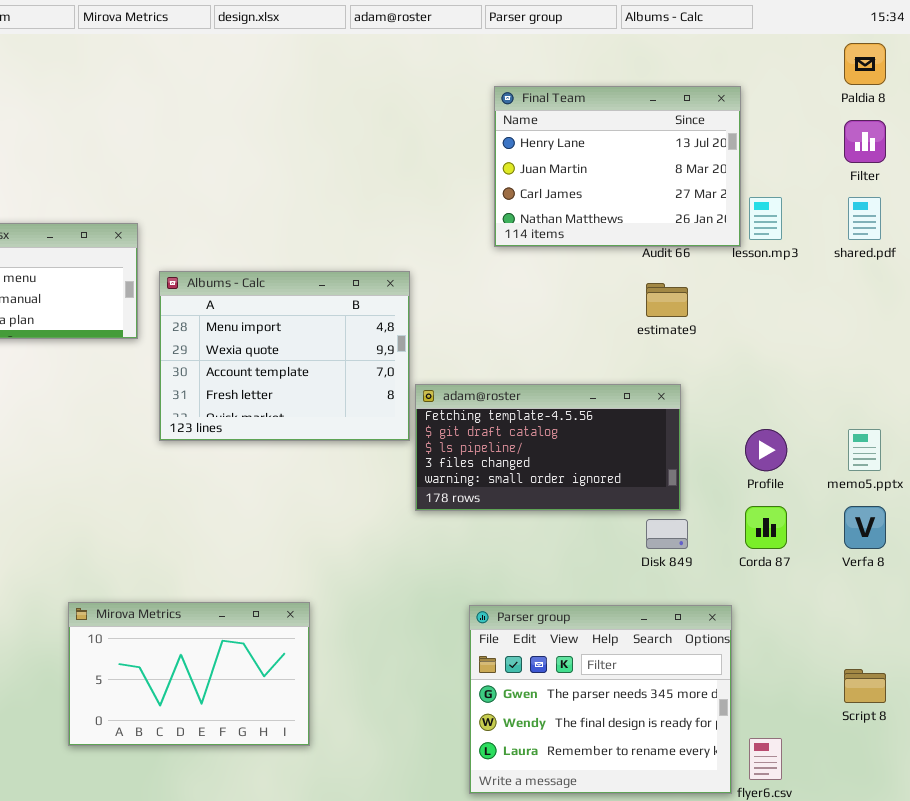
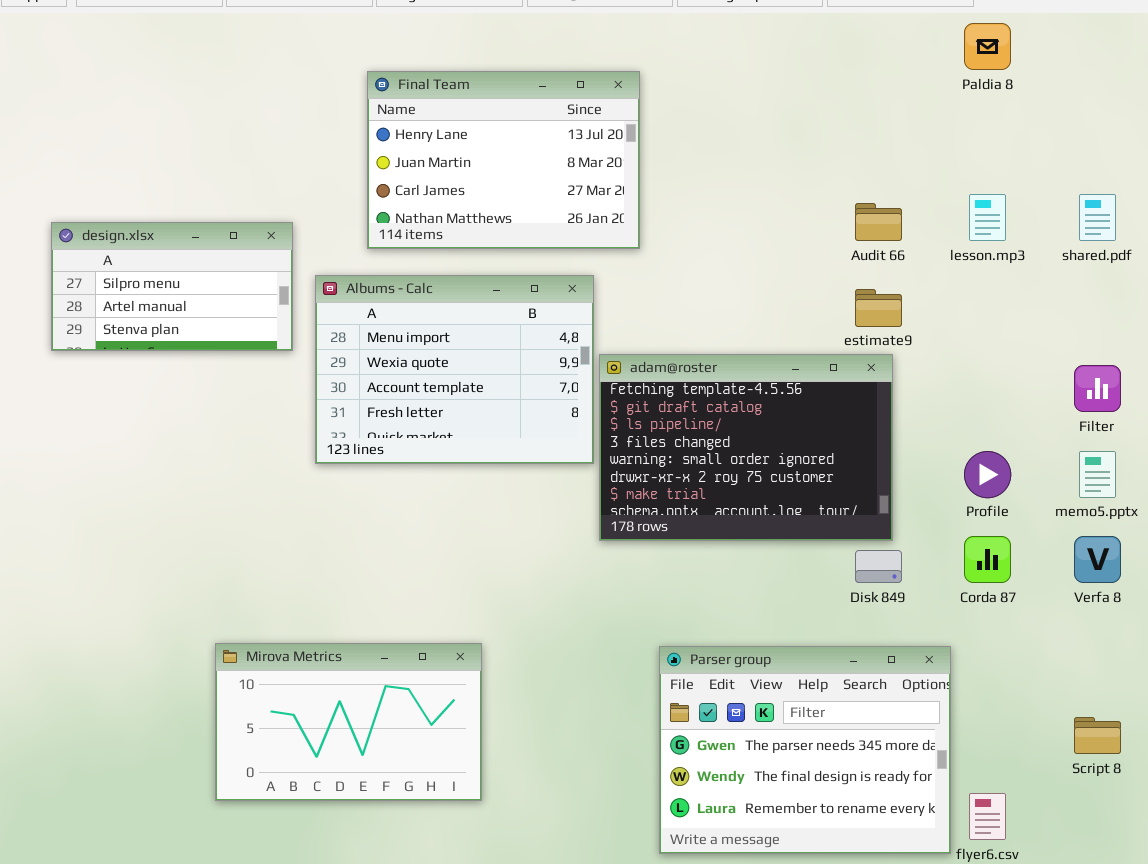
Paldia 8: [844,43,886,85] -> [964,23,1011,70], moved
Final Team: [494,86,741,247] -> [367,71,640,249], moved
Filter: [844,120,886,163] -> [1074,365,1121,412], moved
adam@roster: [415,384,681,511] -> [599,354,893,541], resized

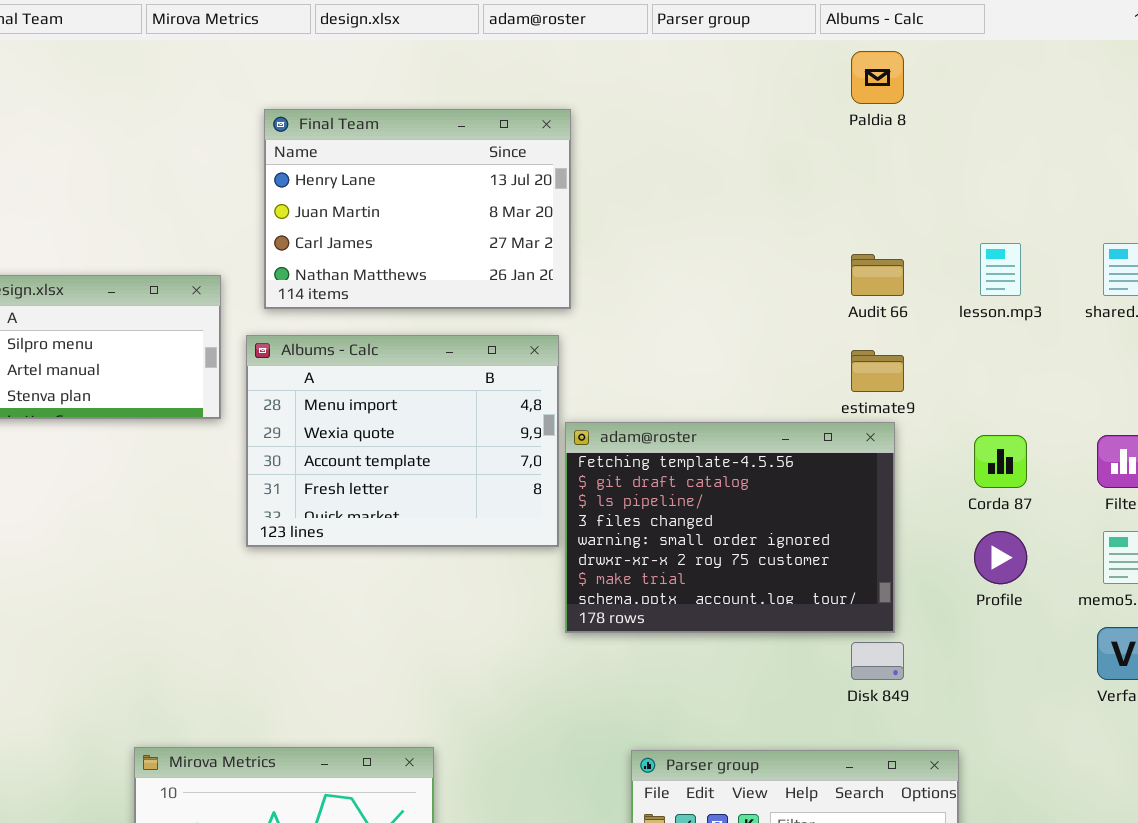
Paldia 8: [964,23,1011,70] -> [851,51,904,104], moved
Final Team: [367,71,640,249] -> [264,109,571,309], moved
Corda 87: [964,536,1011,583] -> [974,435,1027,488], moved

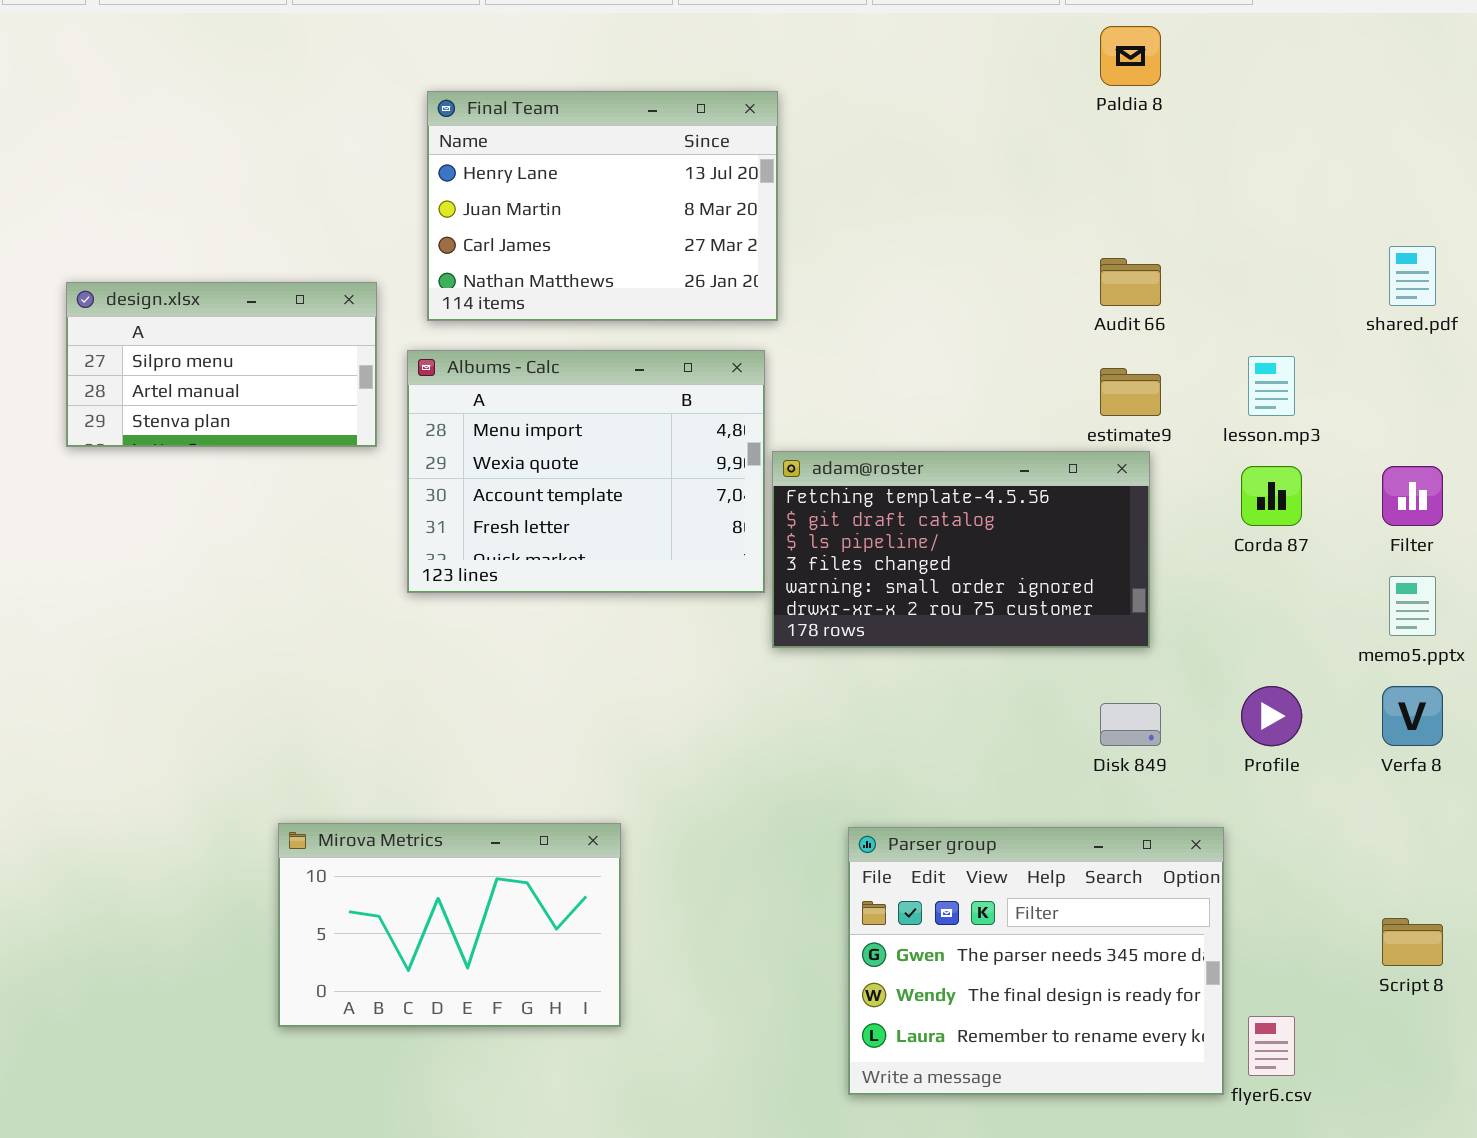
lesson.mp3: [980,243,1021,296] -> [1248,356,1295,416], moved
adam@roster: [565,422,895,633] -> [772,451,1150,648], resized
Profile: [974,531,1027,584] -> [1241,686,1302,746], moved

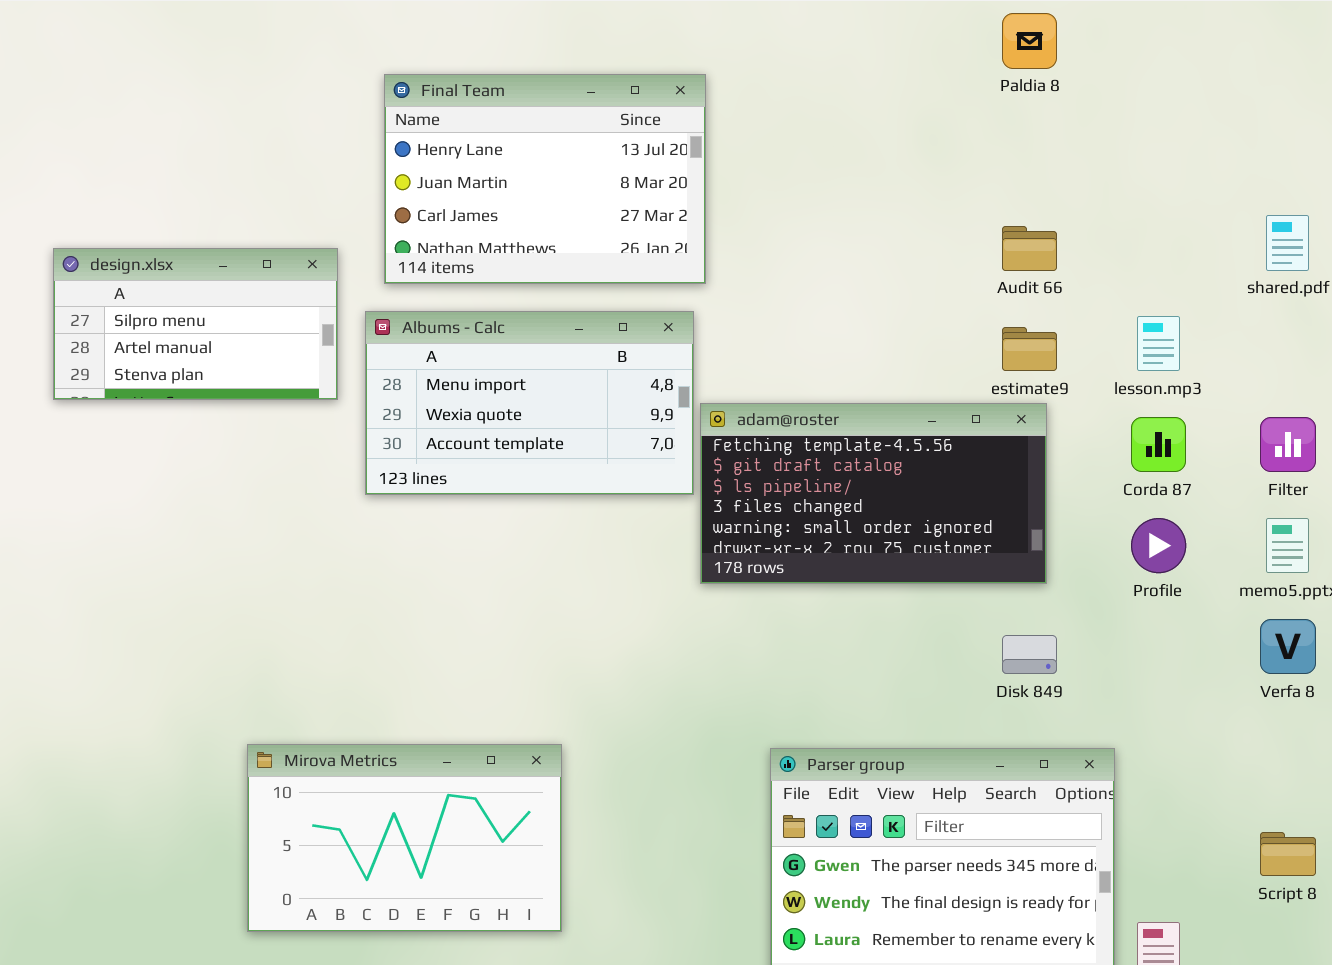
Albums - Calc: [407,350,765,593] -> [365,311,694,495], resized
Profile: [1241,686,1302,746] -> [1131,518,1186,573], moved

